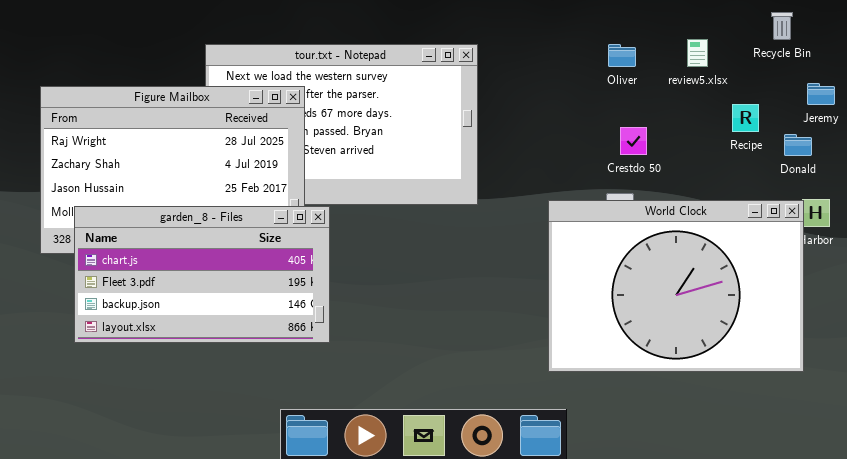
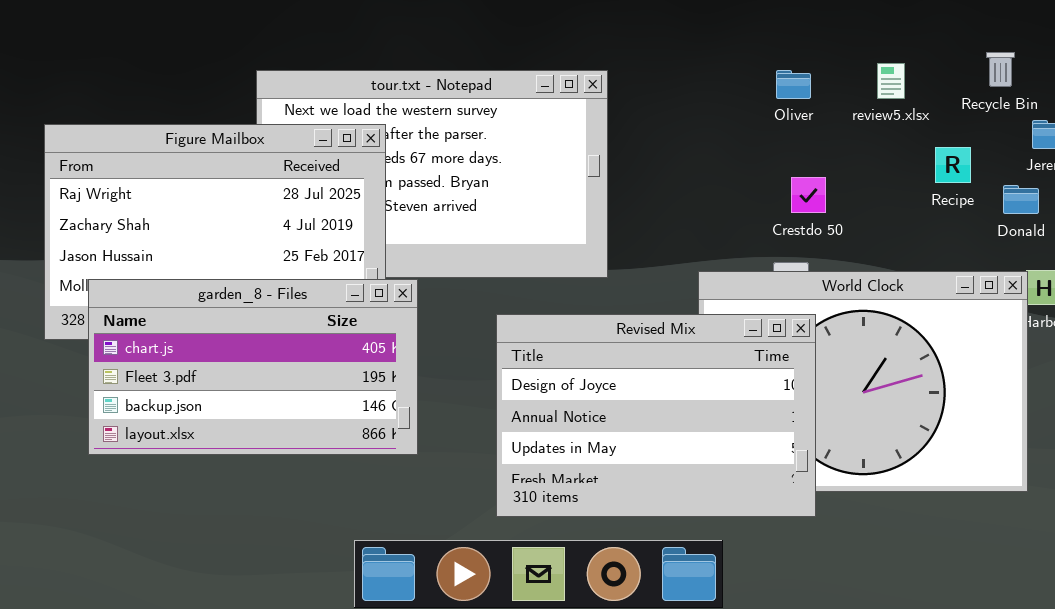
Recycle Bin: [771,12,793,40] -> [986,52,1015,87], moved
Revised Mix: none -> [496,314,816,517], opened

